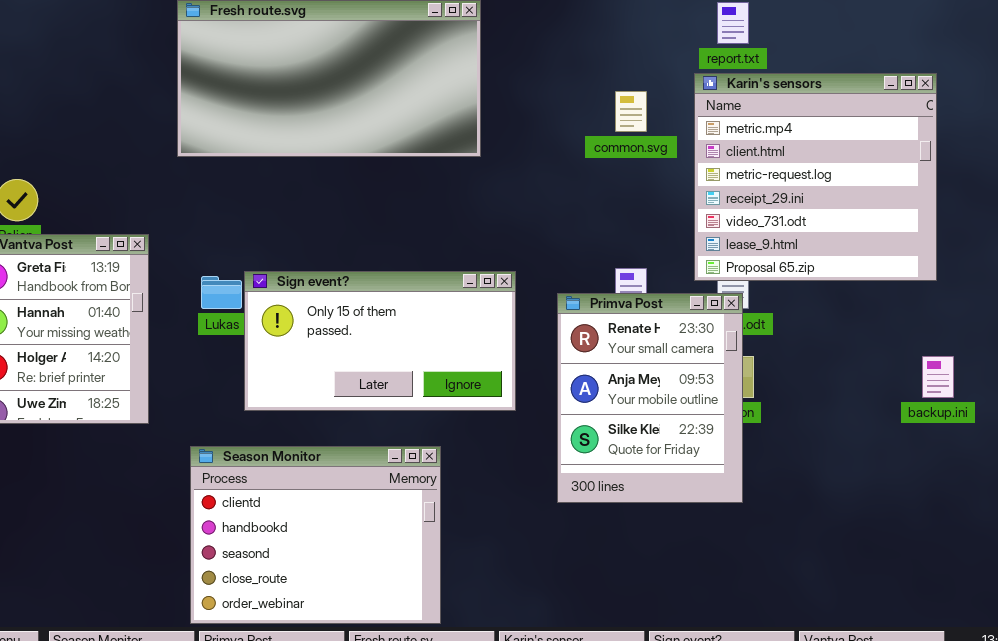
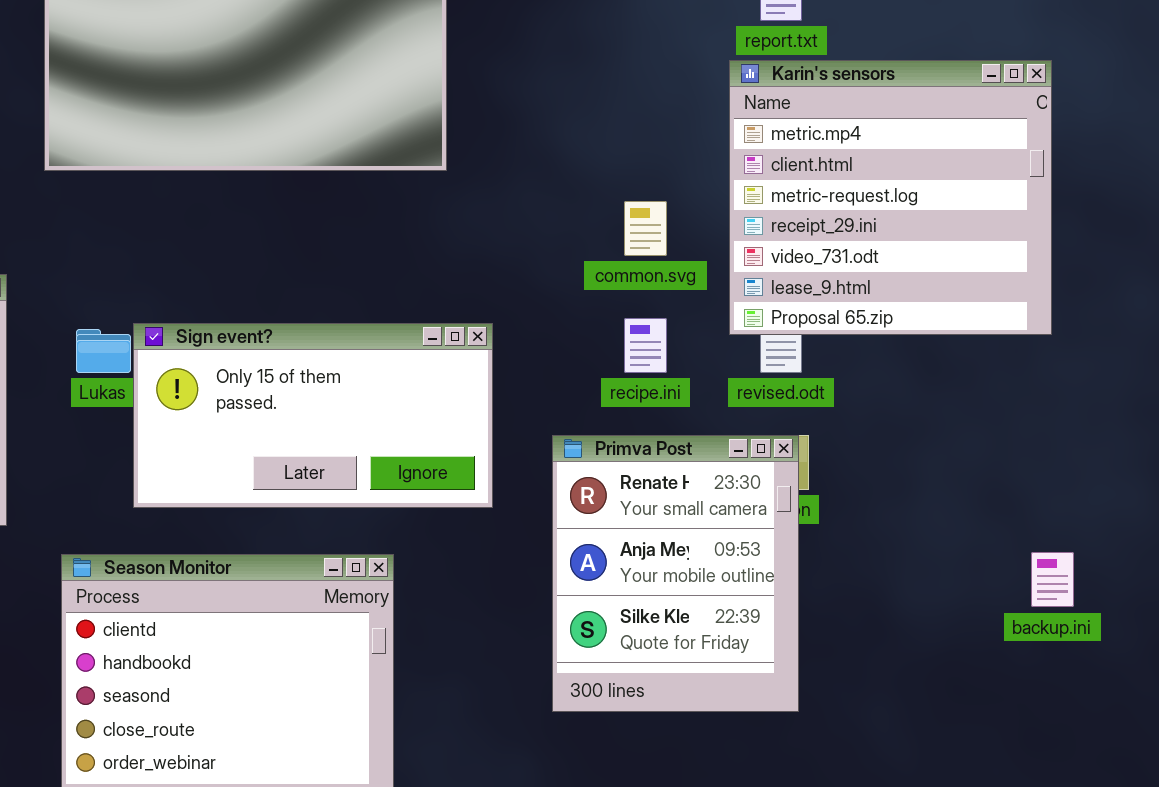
common.svg: [615,91,647,132] -> [624,201,667,256], moved
Primva Post: [557,293,743,503] -> [552,435,799,712], moved
backup.ini: [922,356,954,398] -> [1031,552,1074,607], moved

